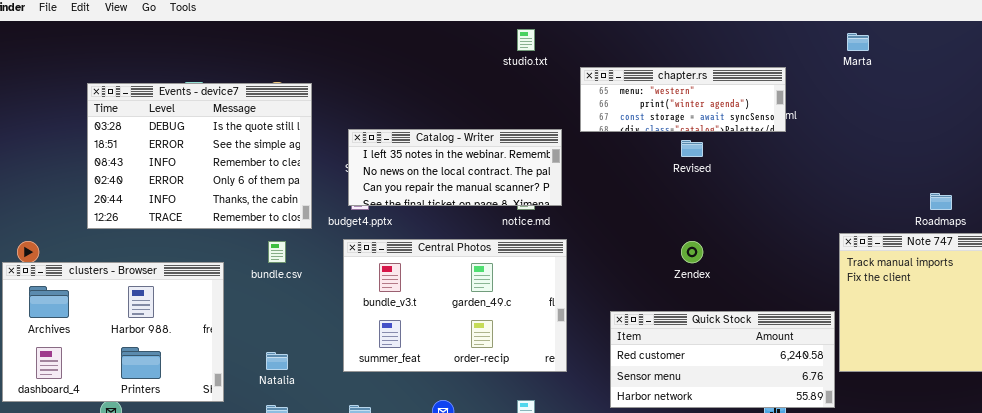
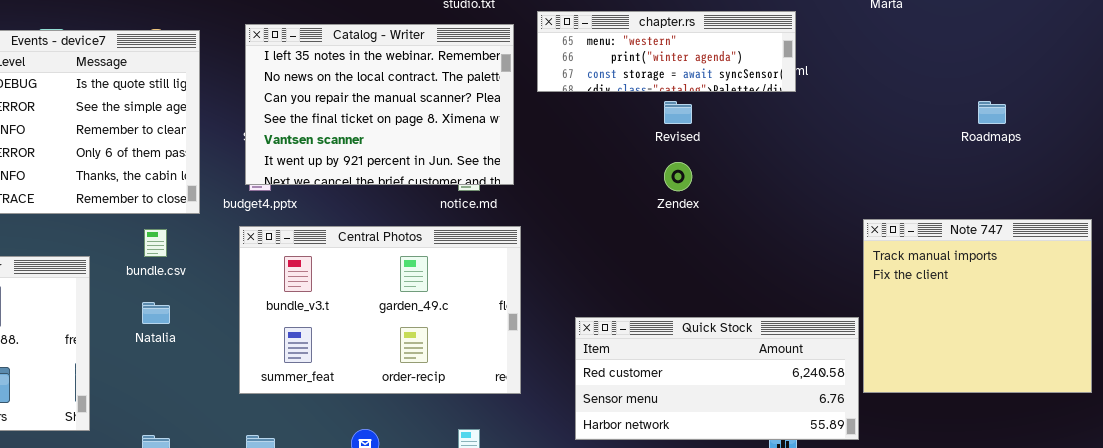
Catalog - Writer: [348,129,562,206] -> [245,24,514,185], resized
Roadmaps: [930,193,952,210] -> [978,101,1006,124], moved
Zendex: [681,241,703,263] -> [664,162,692,191], moved
Natalia: [266,352,288,370] -> [142,302,170,324], moved

